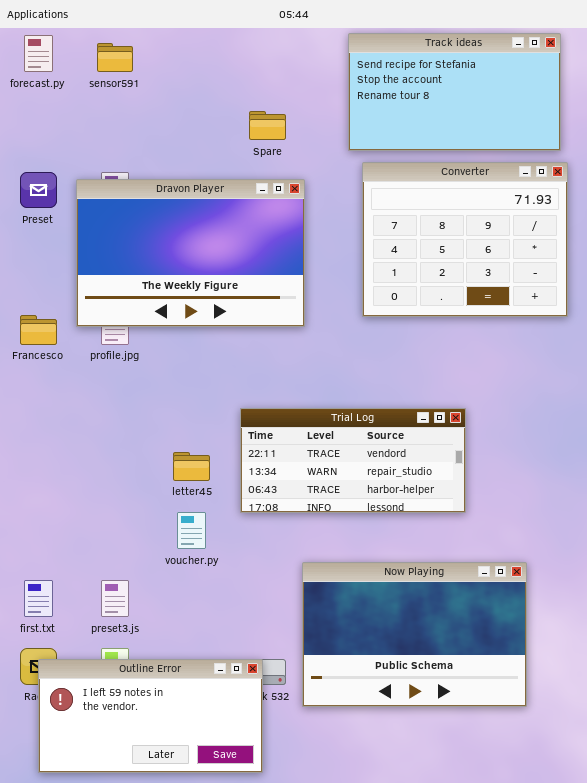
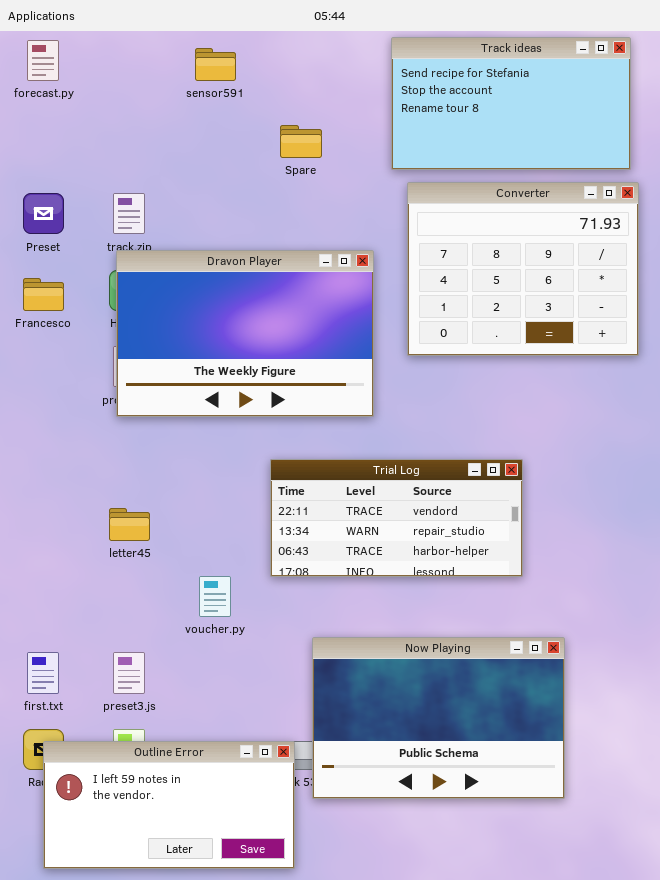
sensor591: [97,43,133,72] -> [195,48,236,81], moved
Dravon Player: [76,179,305,327] -> [116,250,374,417], moved
Francesco: [20,315,57,345] -> [23,278,64,311], moved
letter45: [173,452,210,481] -> [109,508,150,541], moved
Now Playing: [302,562,527,707] -> [312,637,565,799], moved

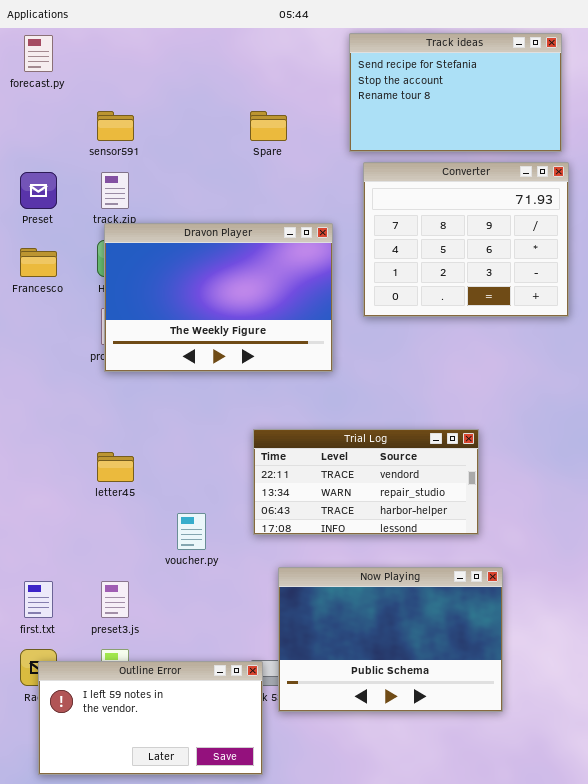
sensor591: [195,48,236,81] -> [97,111,134,141], moved
Trial Log: [270,459,523,577] -> [253,429,479,535], moved

